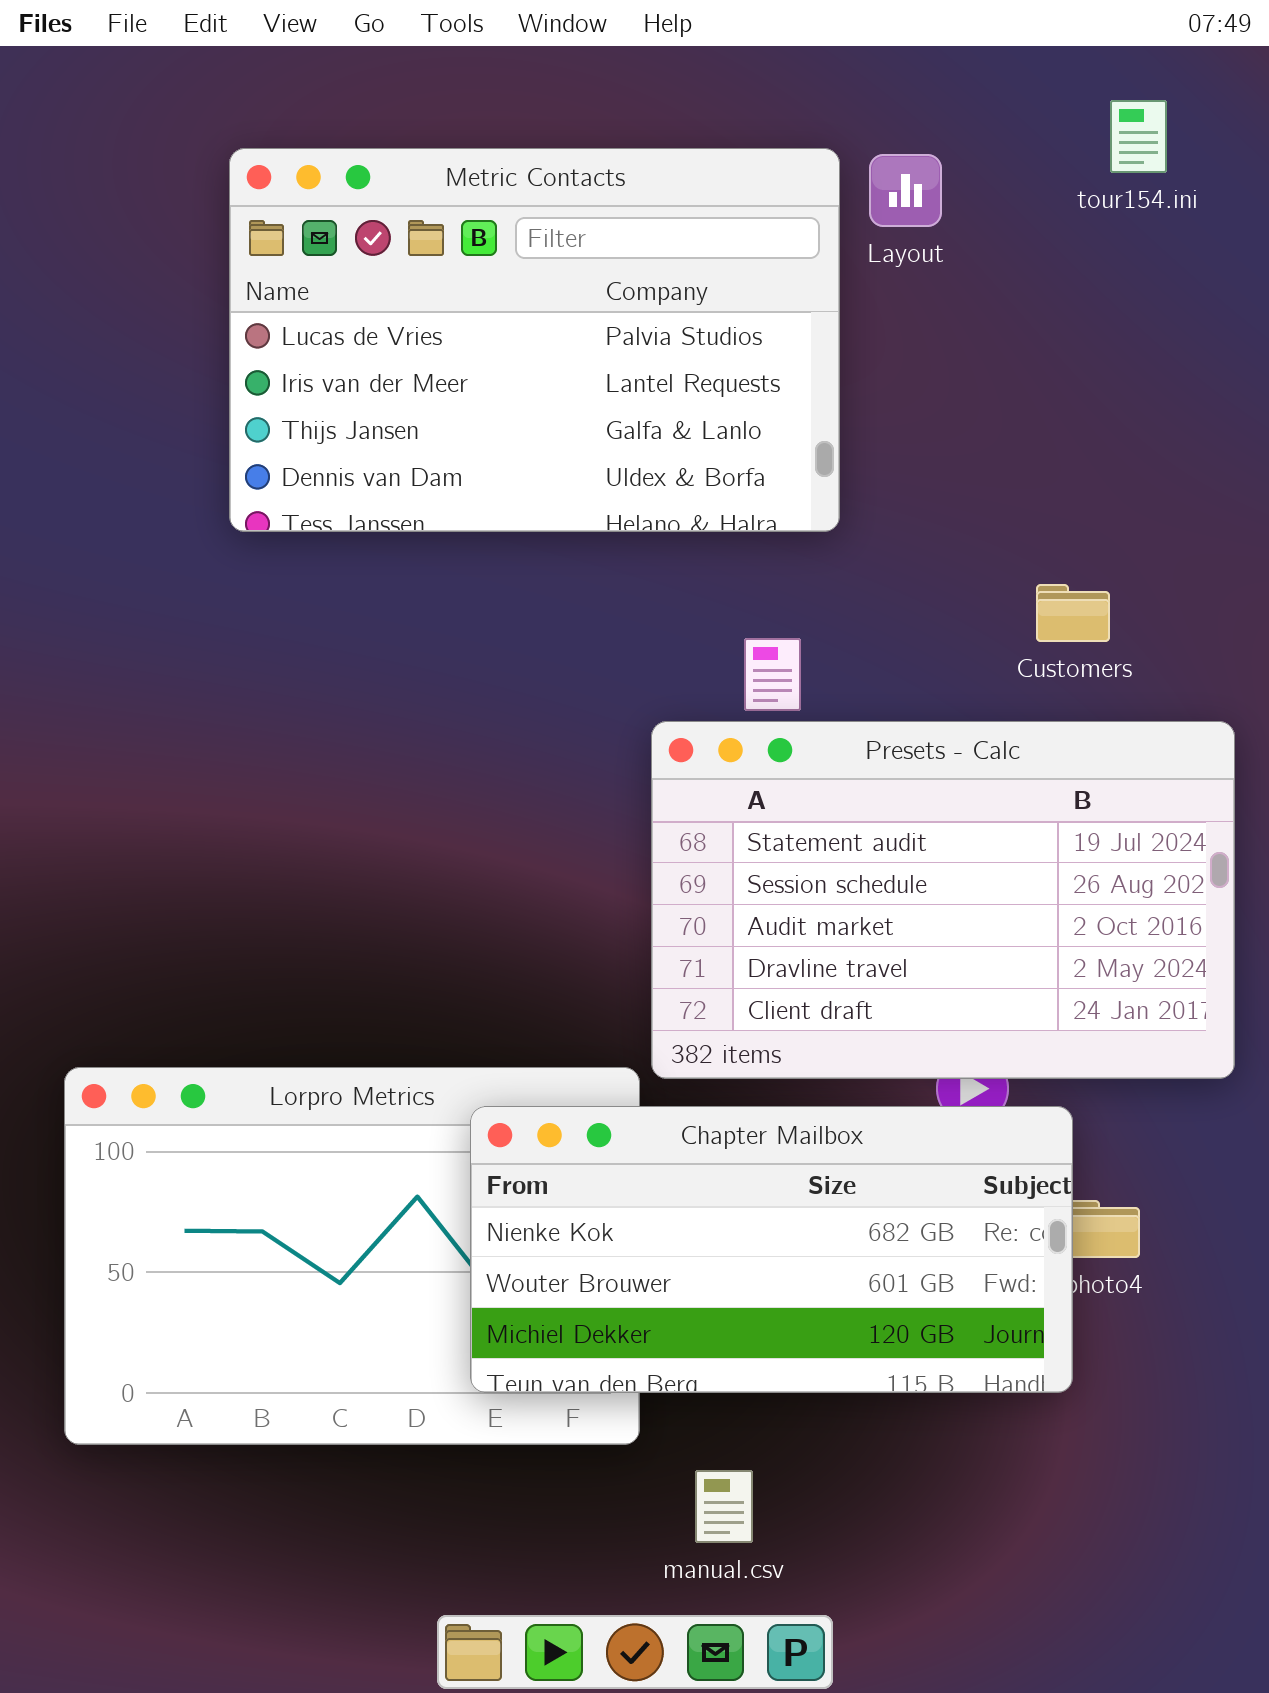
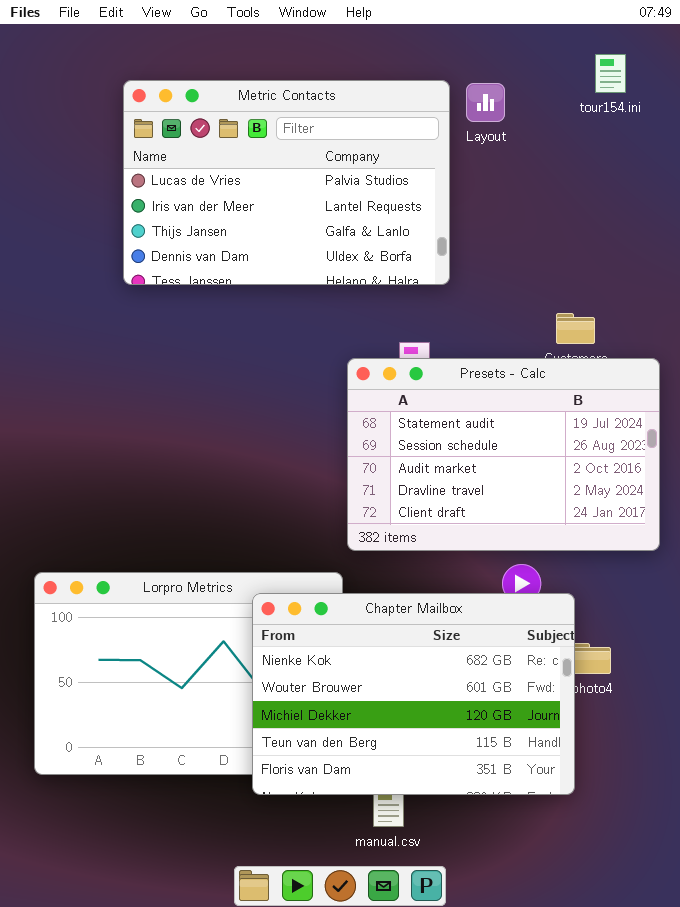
Presets - Calc: [651,721,1235,1079] -> [347,358,660,551], moved
Chapter Mailbox: [470,1106,1073,1393] -> [252,593,575,795], resized

